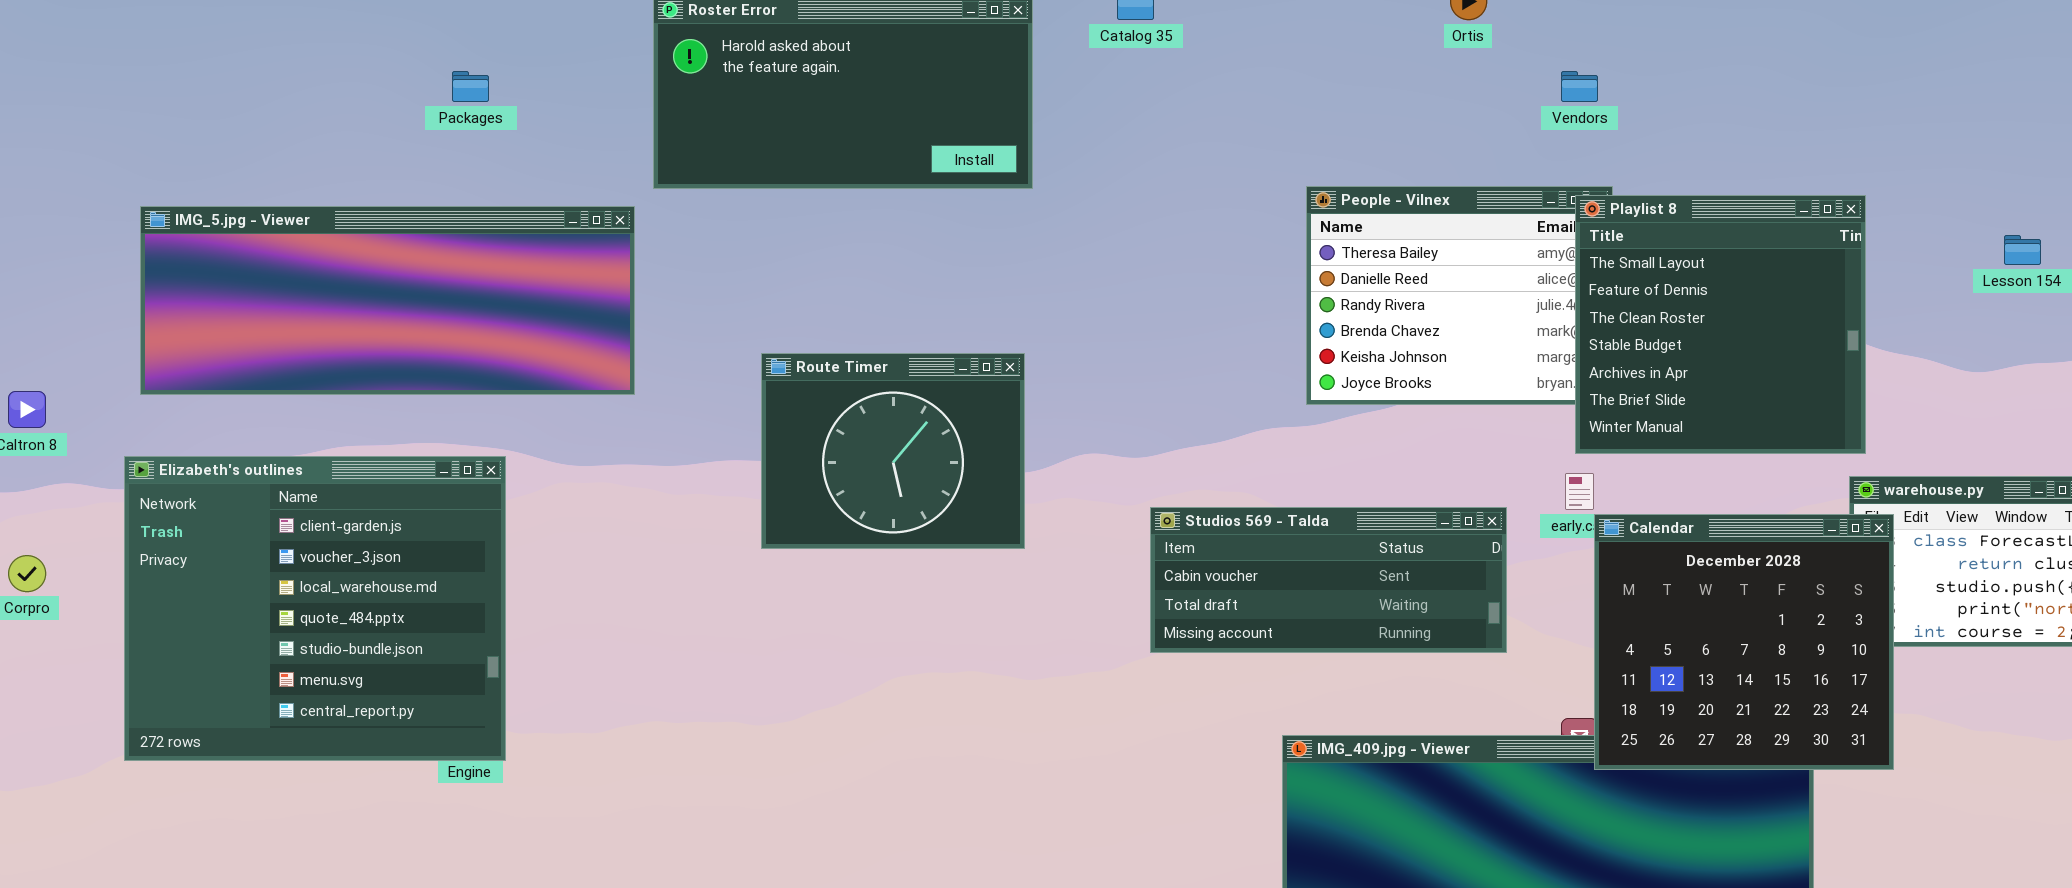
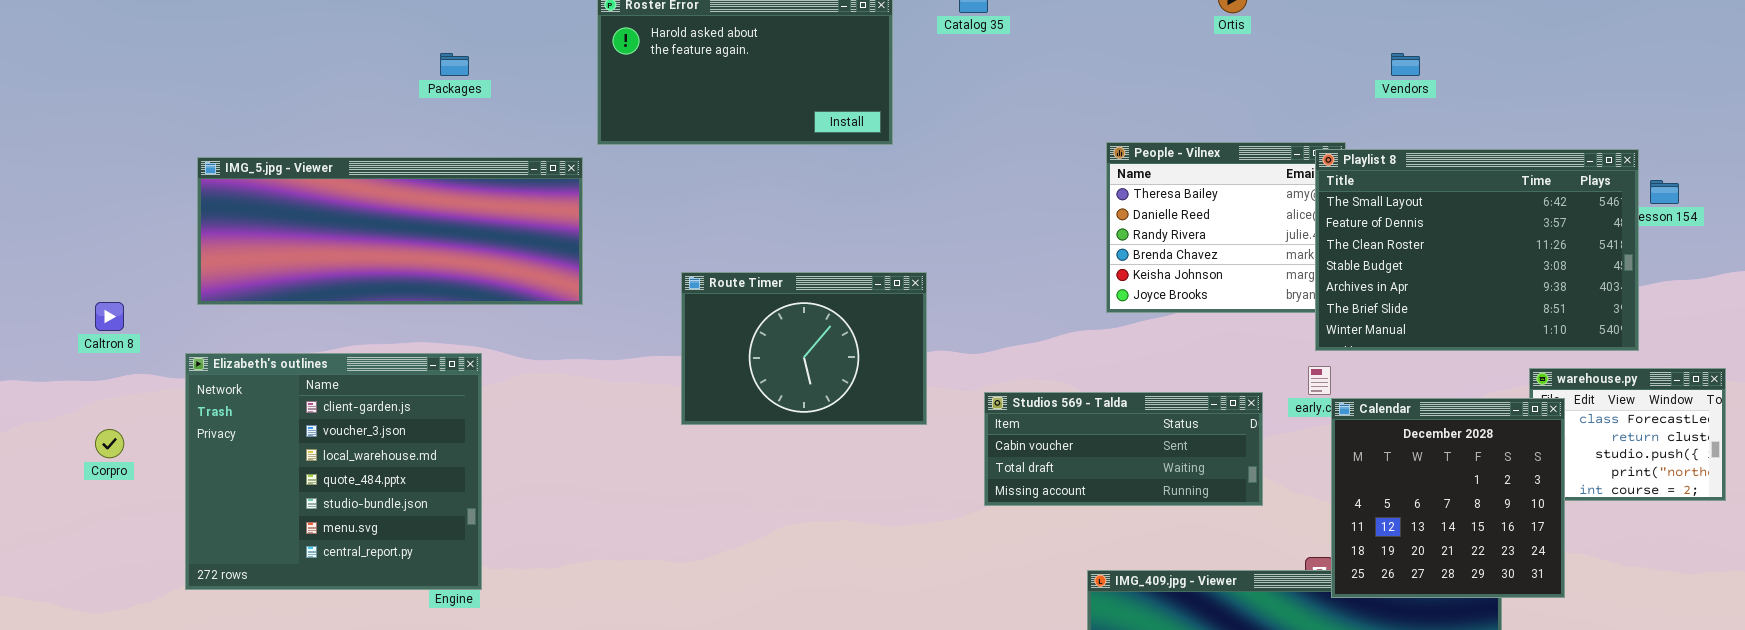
Vendors: [1561,71,1598,102] -> [1391,53,1420,76], moved
Playlist 8: [1575,195,1866,454] -> [1315,149,1639,351], resized
Route Timer: [761,353,1025,549] -> [681,272,927,425], resized

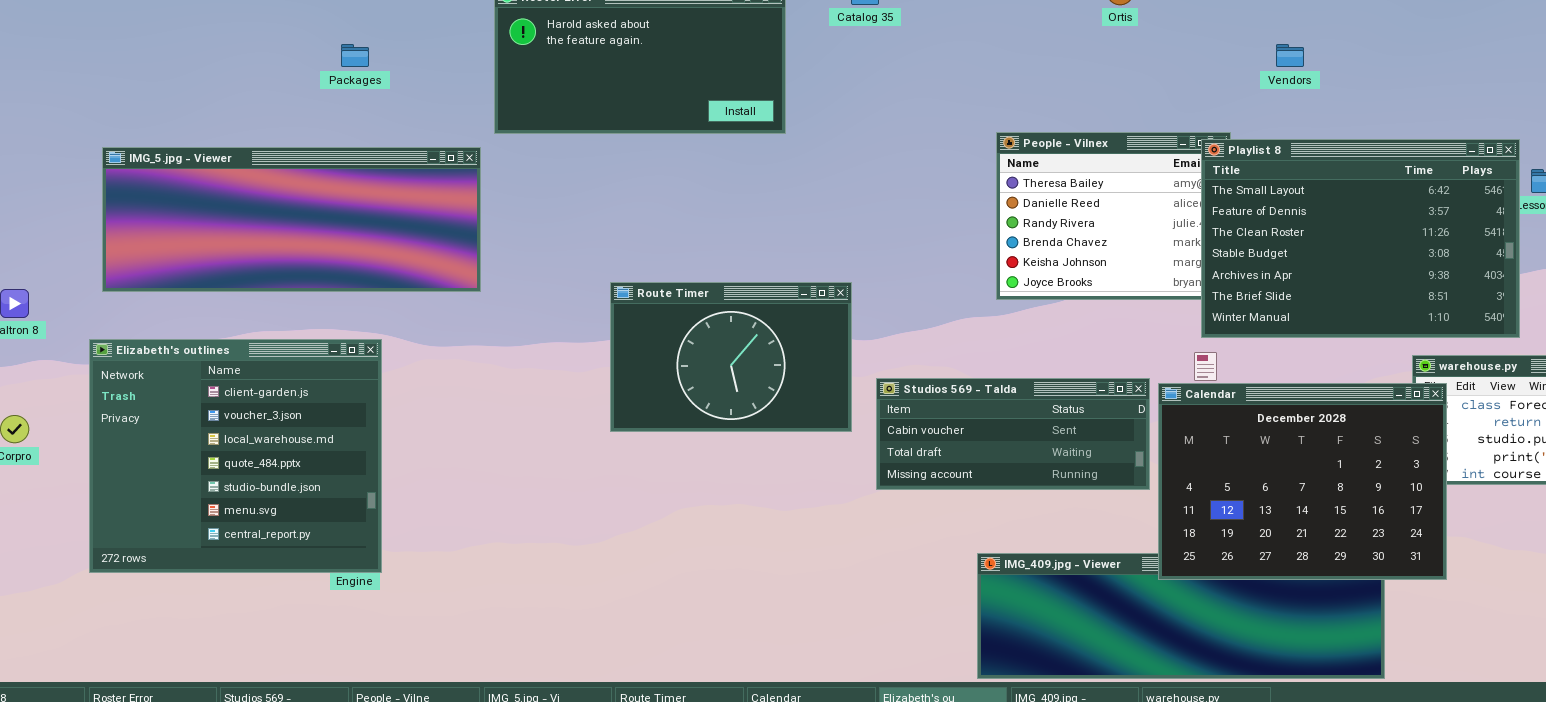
Route Timer: [681,272,927,425] -> [610,282,852,432], moved
Calendar: [1331,398,1565,598] -> [1158,383,1447,580], resized

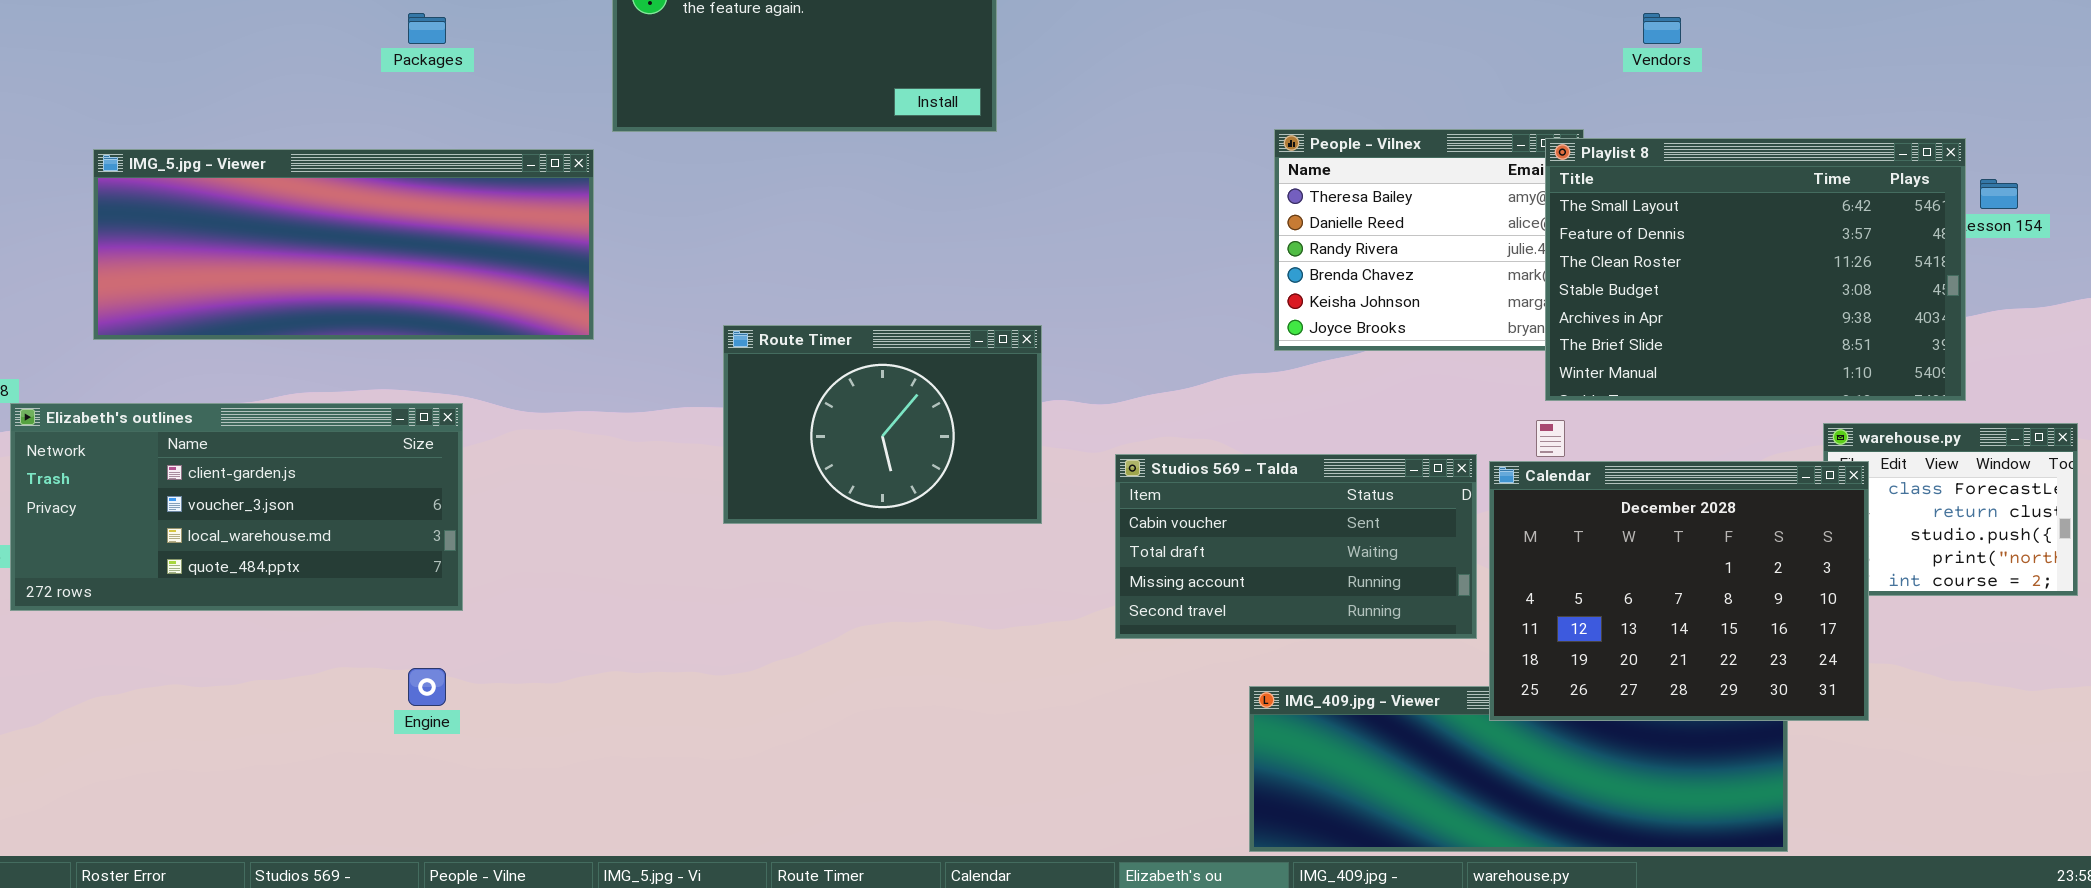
Route Timer: [610,282,852,432] -> [723,325,1042,524], moved
Elizabeth's outlines: [89,339,382,573] -> [10,403,463,611], resized
Studios 569 - Talda: [876,378,1150,490] -> [1115,454,1477,639], resized

